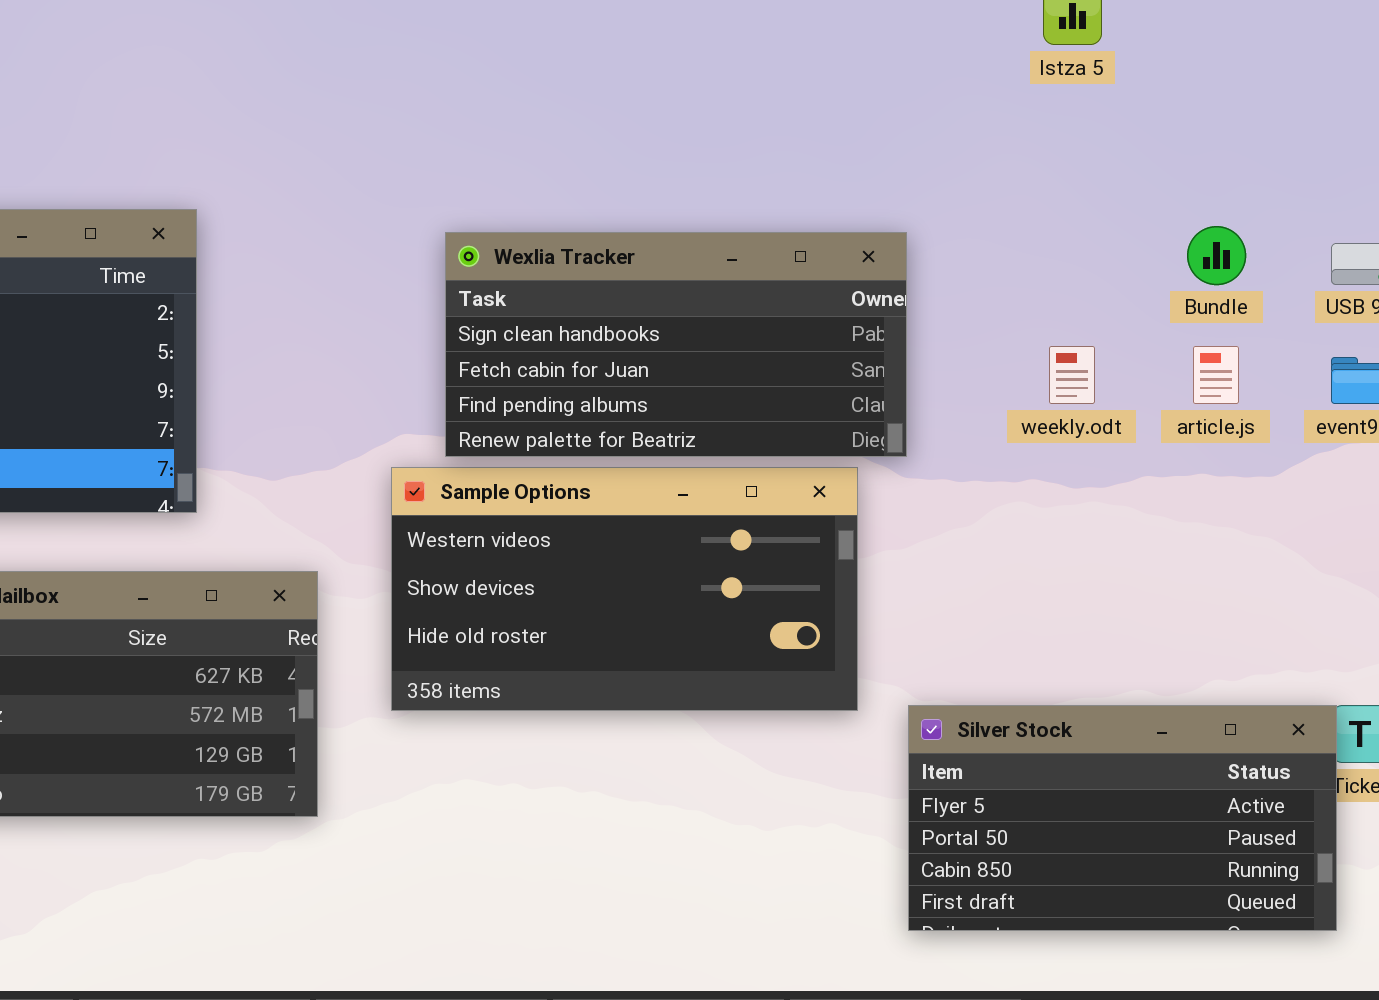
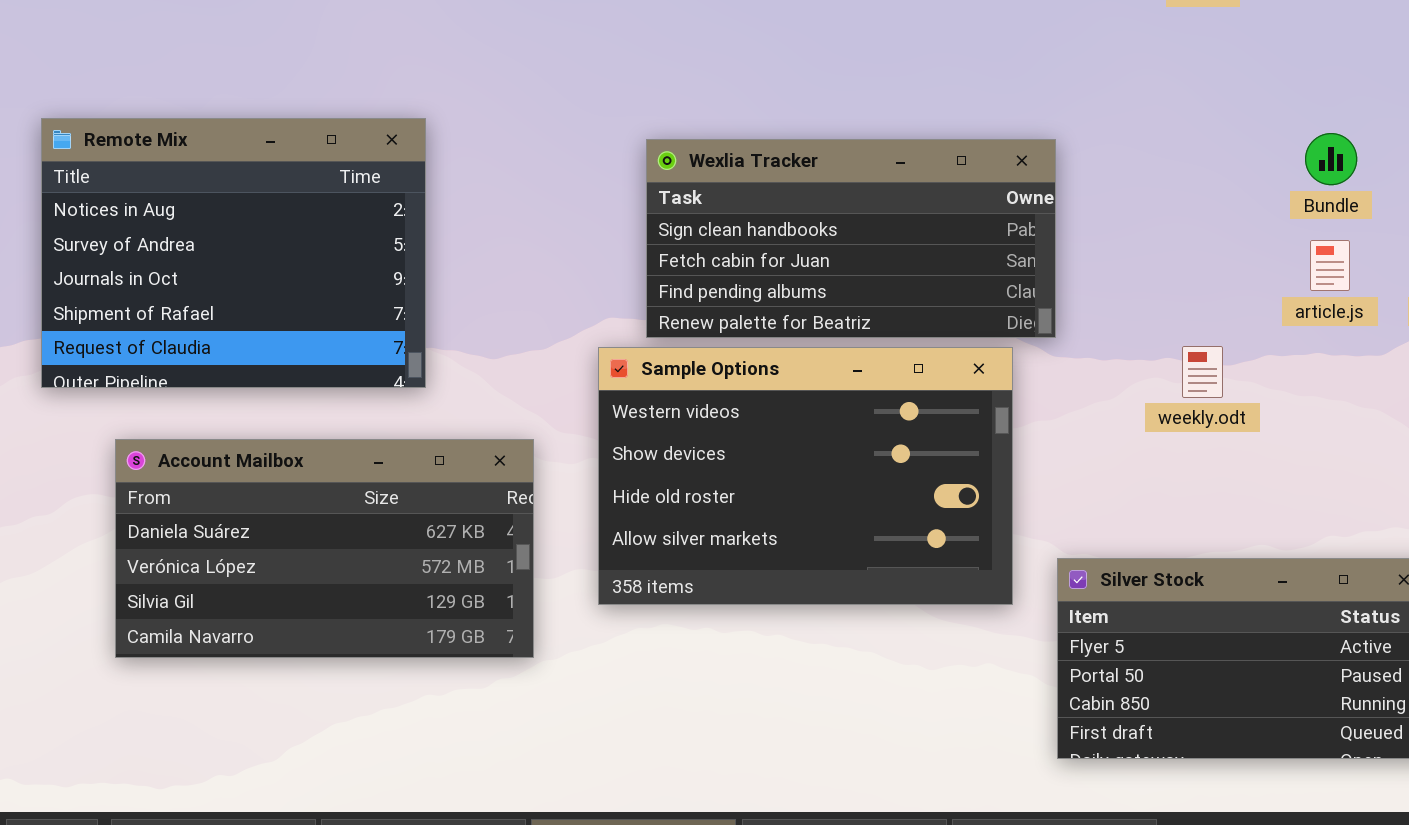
weekly.odt: [1049,346,1095,404] -> [1182,346,1223,398], moved
Sample Options: [391,467,858,711] -> [598,347,1013,605], resized

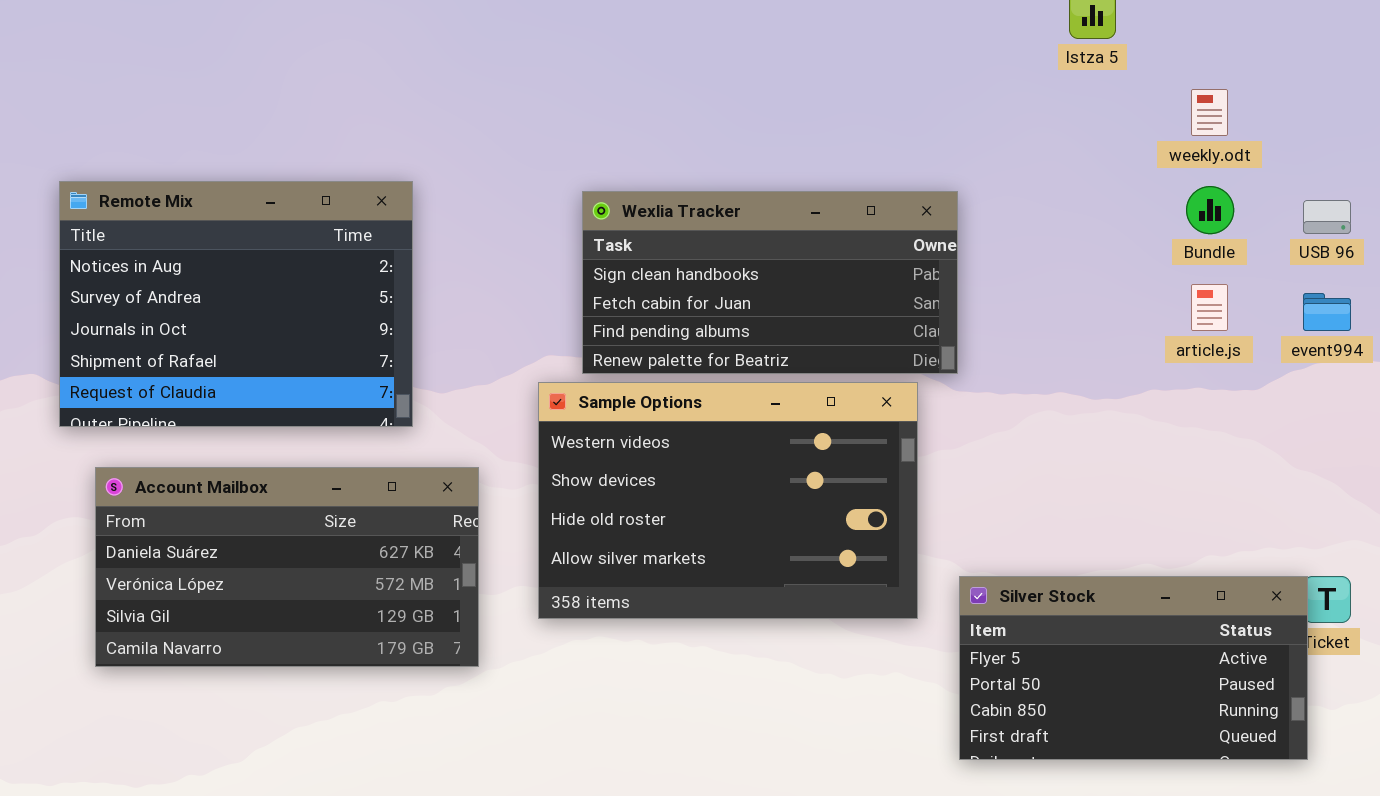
Remote Mix: [41,118,426,388] -> [59,181,413,427], moved
weekly.odt: [1182,346,1223,398] -> [1191,89,1228,136], moved

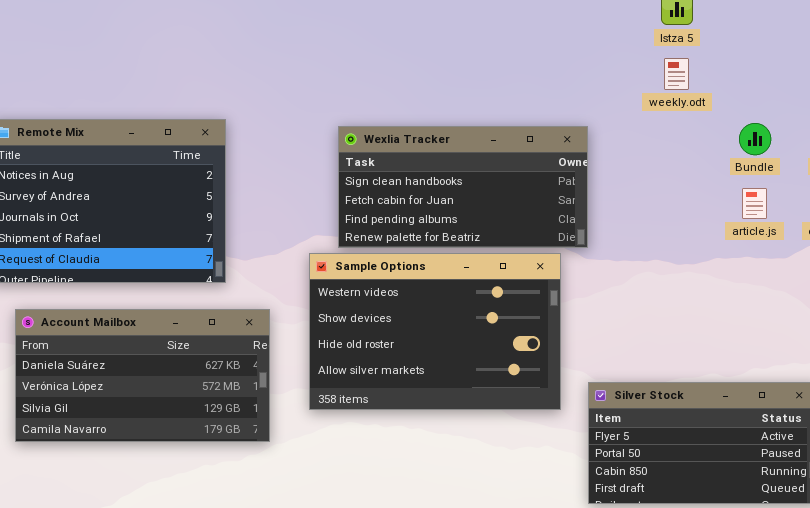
weekly.odt: [1191,89,1228,136] -> [664,58,689,90], moved

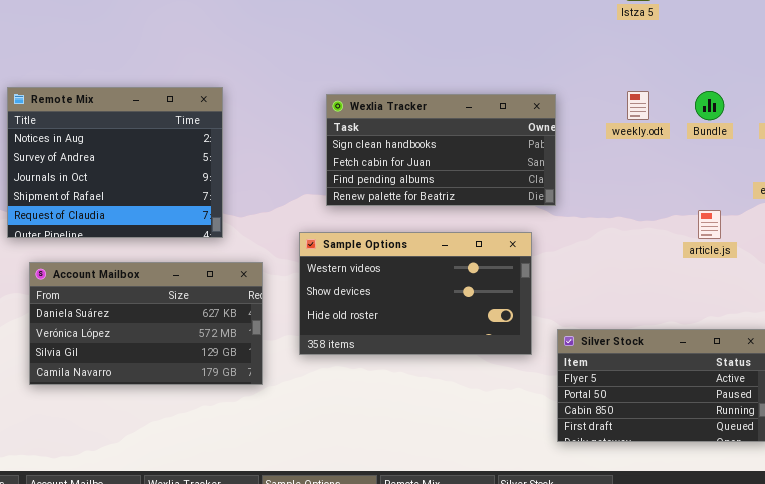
weekly.odt: [664,58,689,90] -> [627,91,649,120], moved
article.js: [742,188,767,219] -> [698,210,721,239], moved
Sample Options: [309,253,561,410] -> [299,232,532,355], resized

